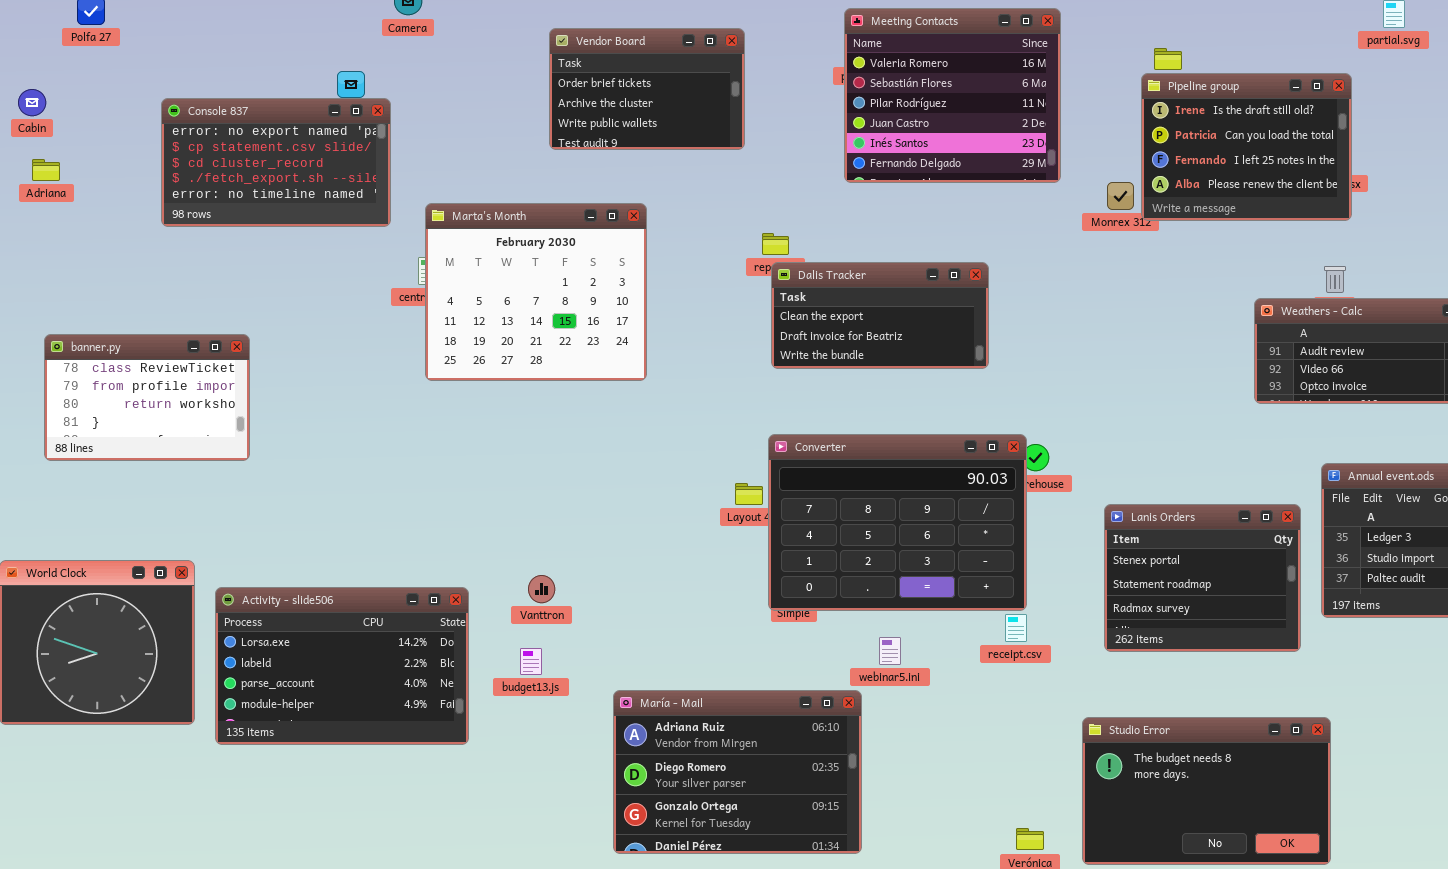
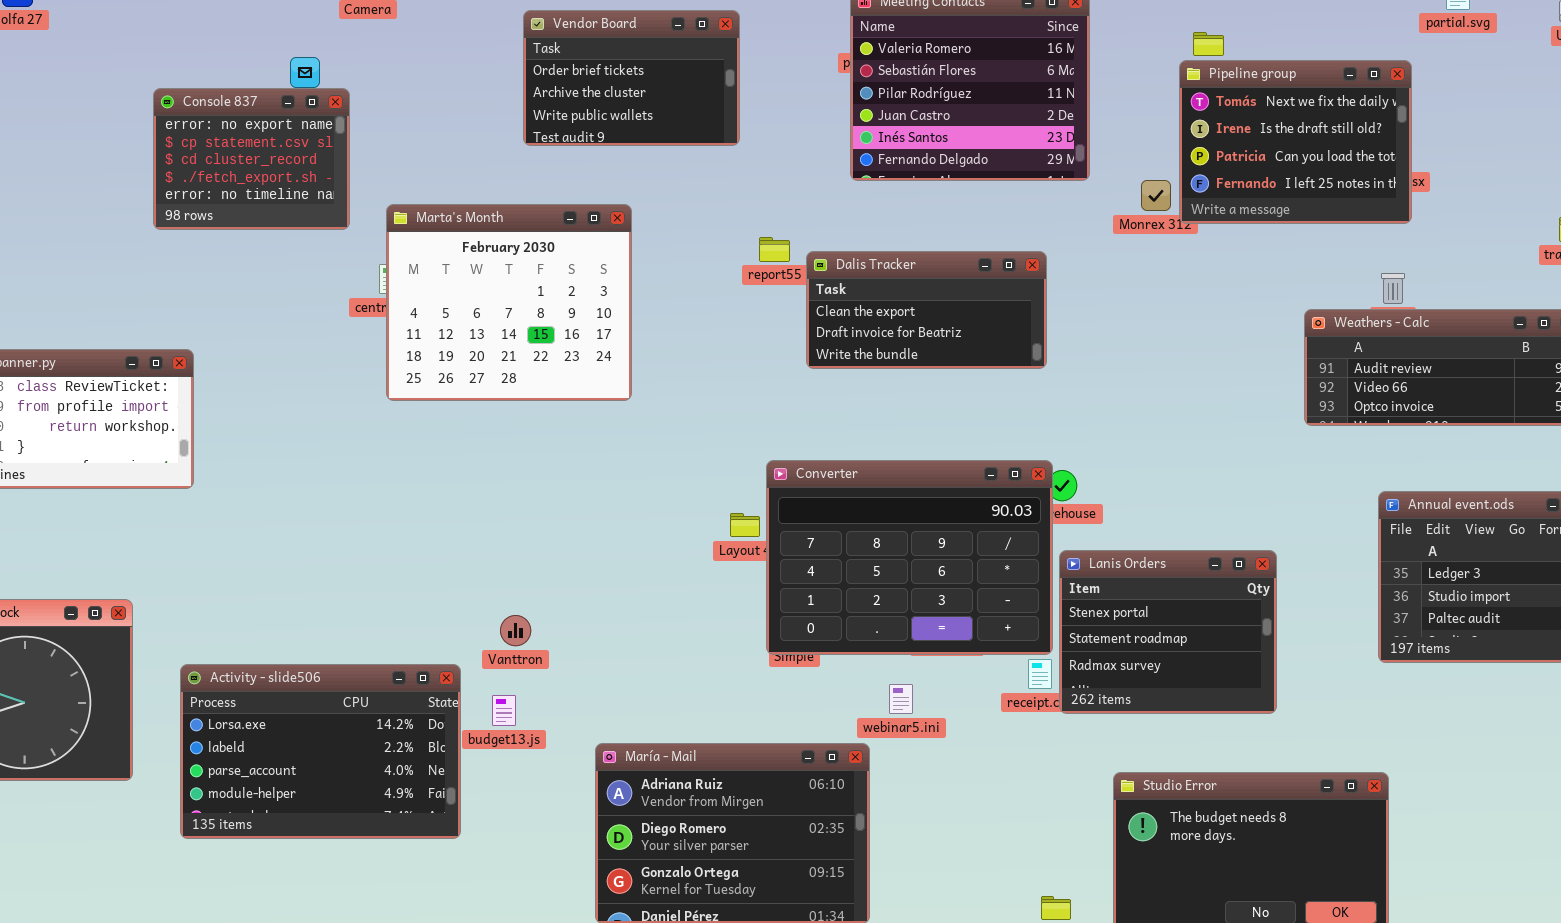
Pipeline group: [1141,73,1352,221] -> [1179,60,1412,224], scrolled up 1 row
Console 837: [161,98,391,227] -> [153,88,350,230], resized
Dalis Tracker: [771,262,989,369] -> [806,251,1047,369], moved
Lanis Orders: [1104,504,1301,652] -> [1059,550,1277,714], moved
Activity - slide506: [215,587,469,745] -> [180,664,461,839], moved

